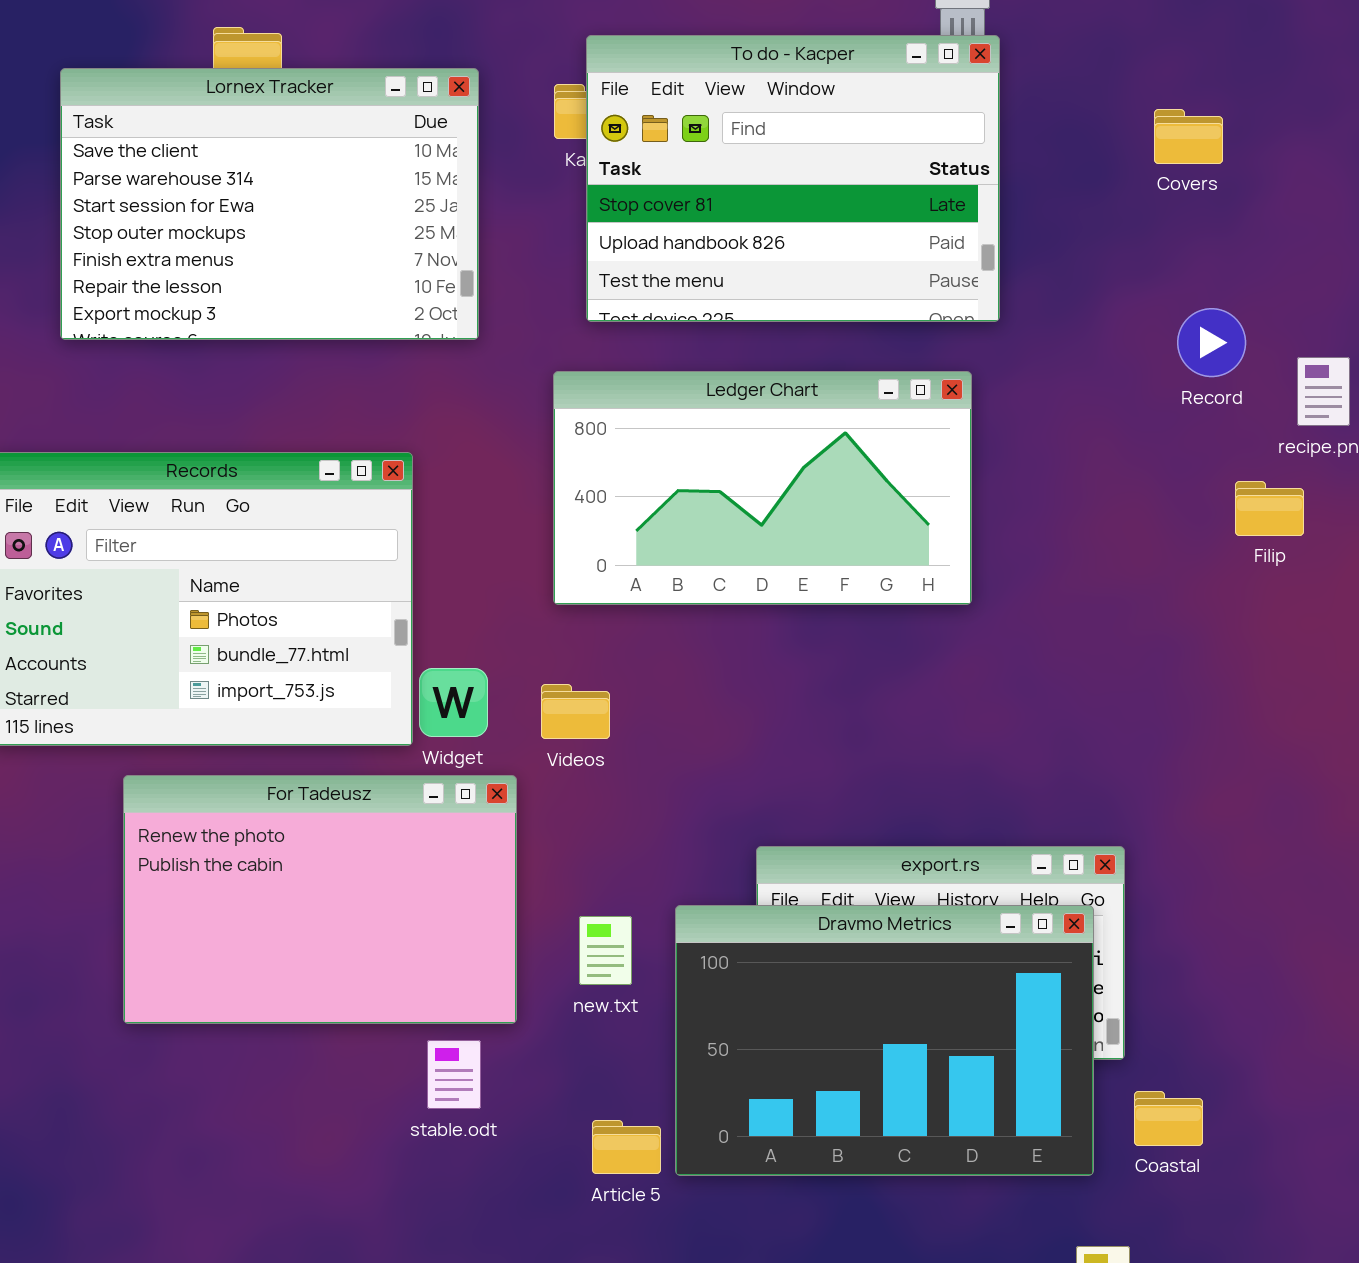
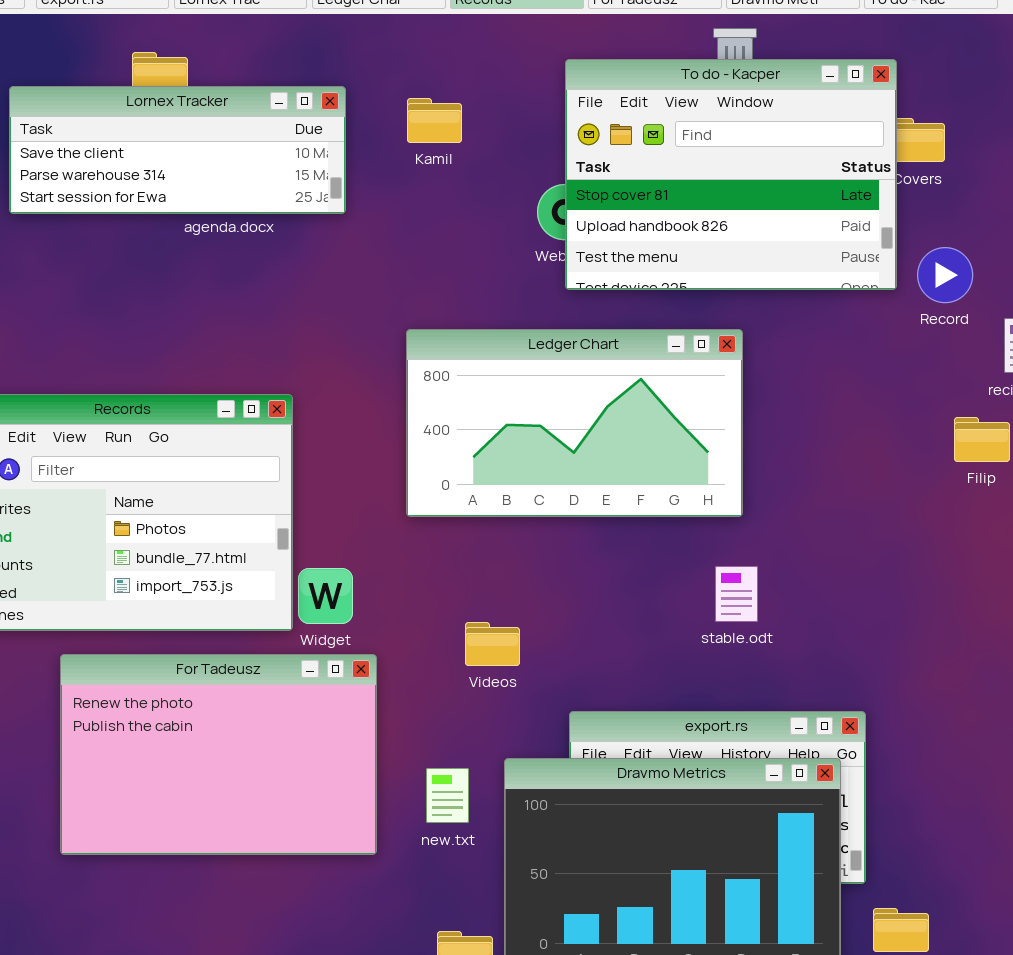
To do - Kacper: [586,35,1000,322] -> [565,59,897,290], moved
Lornex Tracker: [60,68,479,340] -> [9,86,346,214], resized
Record: [1177,308,1246,377] -> [917,247,973,303], moved
Videos: [541,684,610,739] -> [465,622,520,666], moved
stable.odt: [427,1040,481,1109] -> [715,566,758,622], moved

